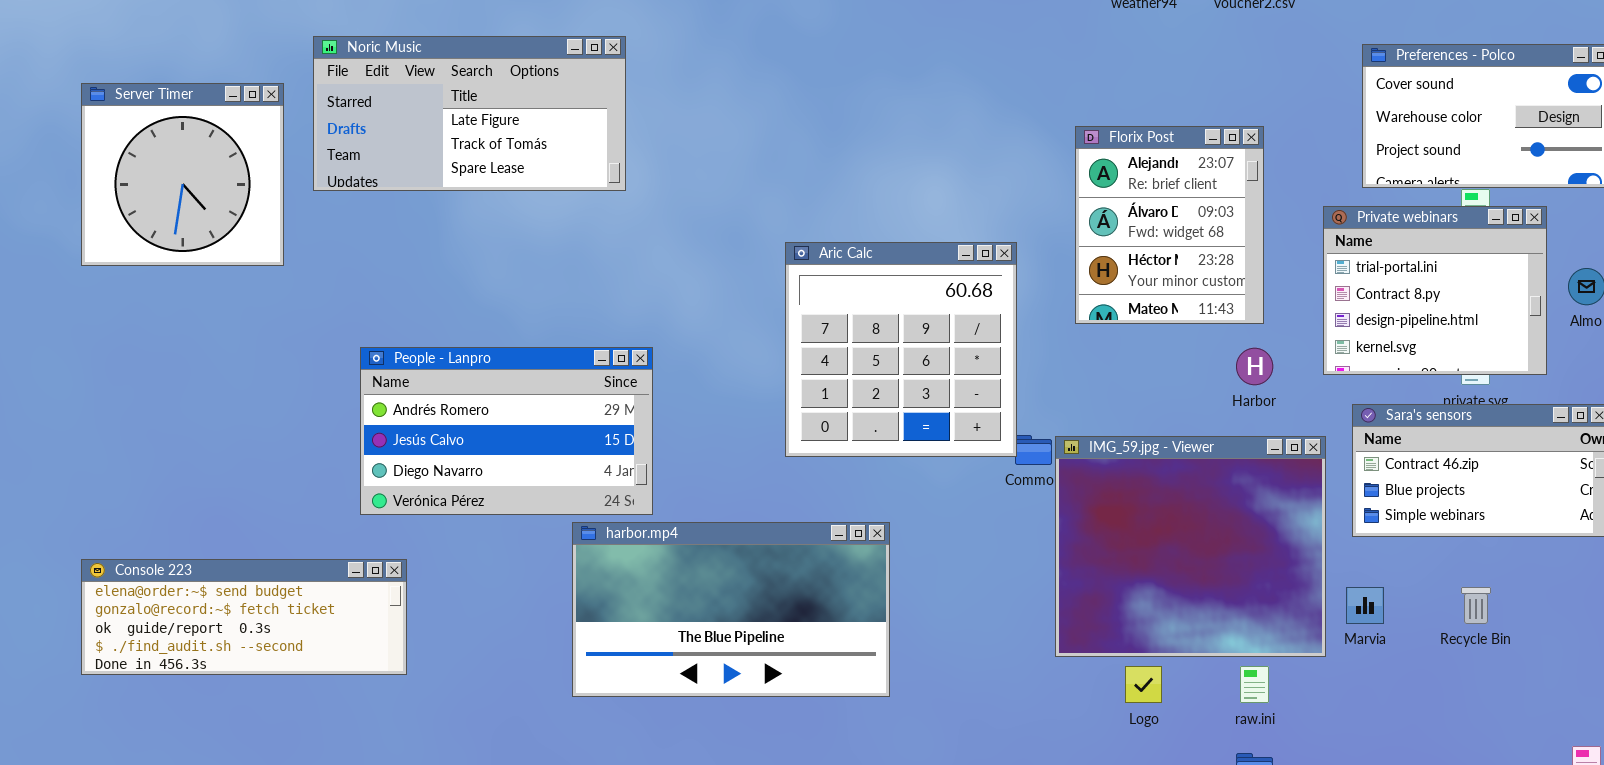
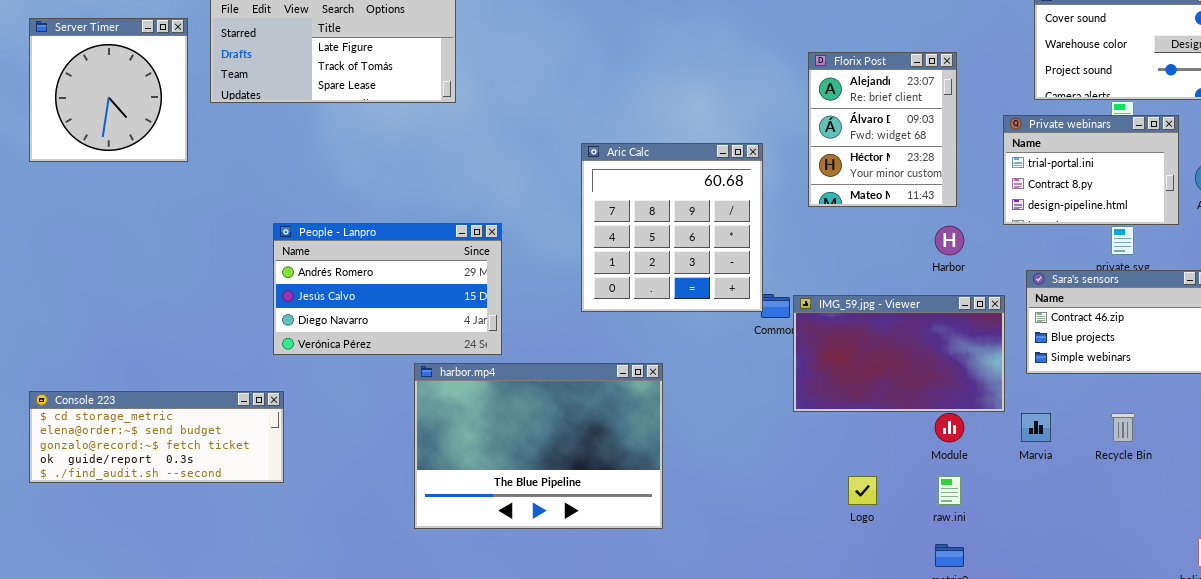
Private webinars: [1323,206,1547,375] -> [1003,115,1179,225], resized
People - Lanpro: [360,347,653,515] -> [273,223,502,355], moved
IMG_59.jpg - Viewer: [1055,436,1326,657] -> [793,295,1005,412], resized
harbor.mp4: [572,522,890,697] -> [414,363,663,529], resized
Console 223: [81,559,407,675] -> [29,391,284,483], scrolled up 1 row

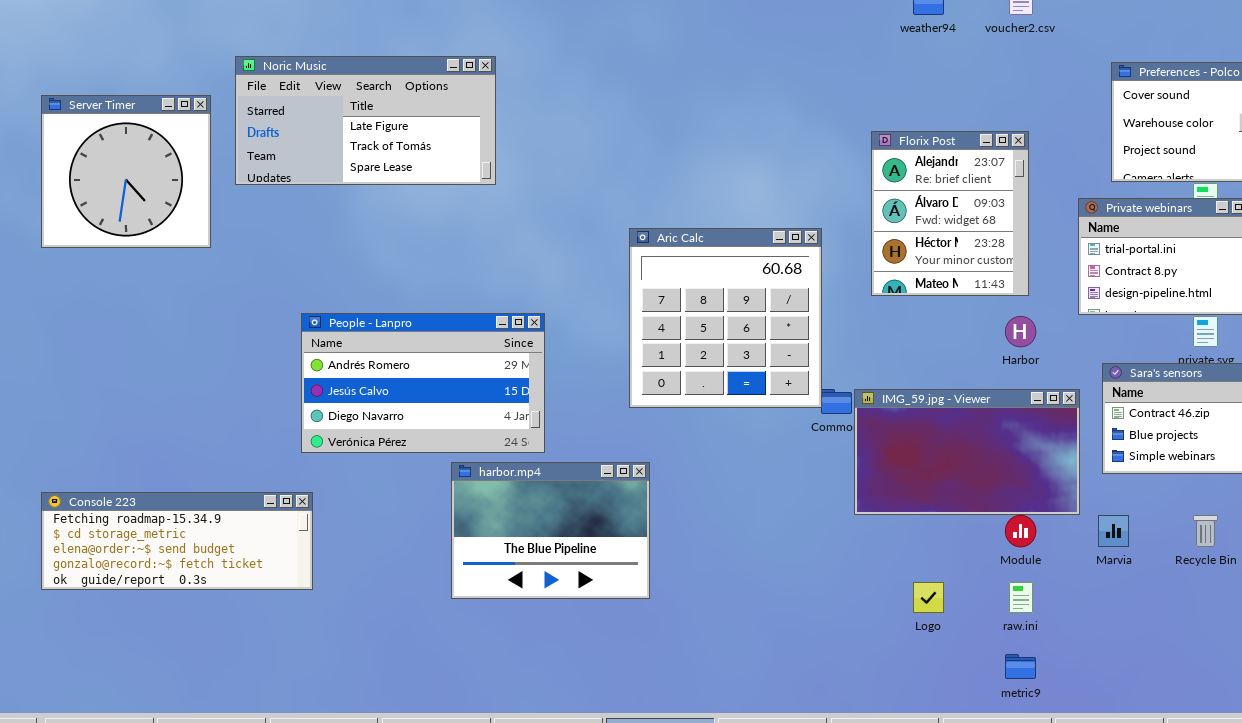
harbor.mp4: [414,363,663,529] -> [451,462,650,599], resized
Console 223: [29,391,284,483] -> [41,492,313,590], scrolled up 1 row

